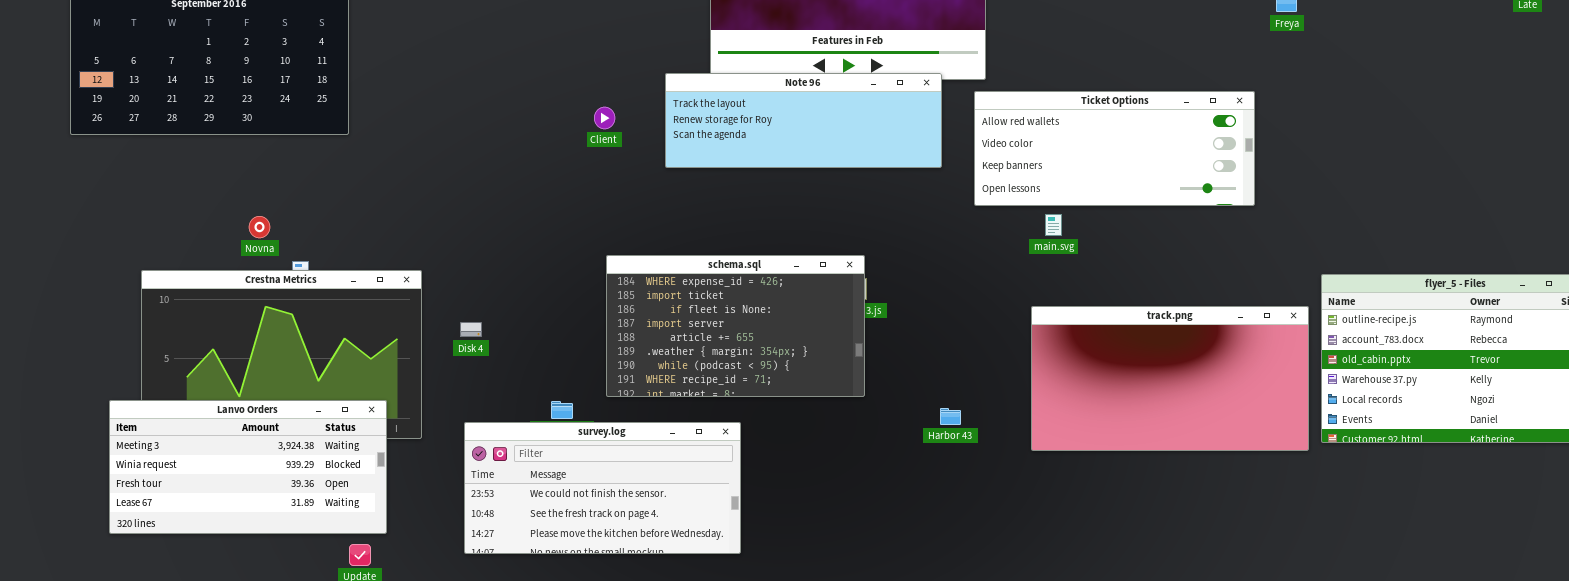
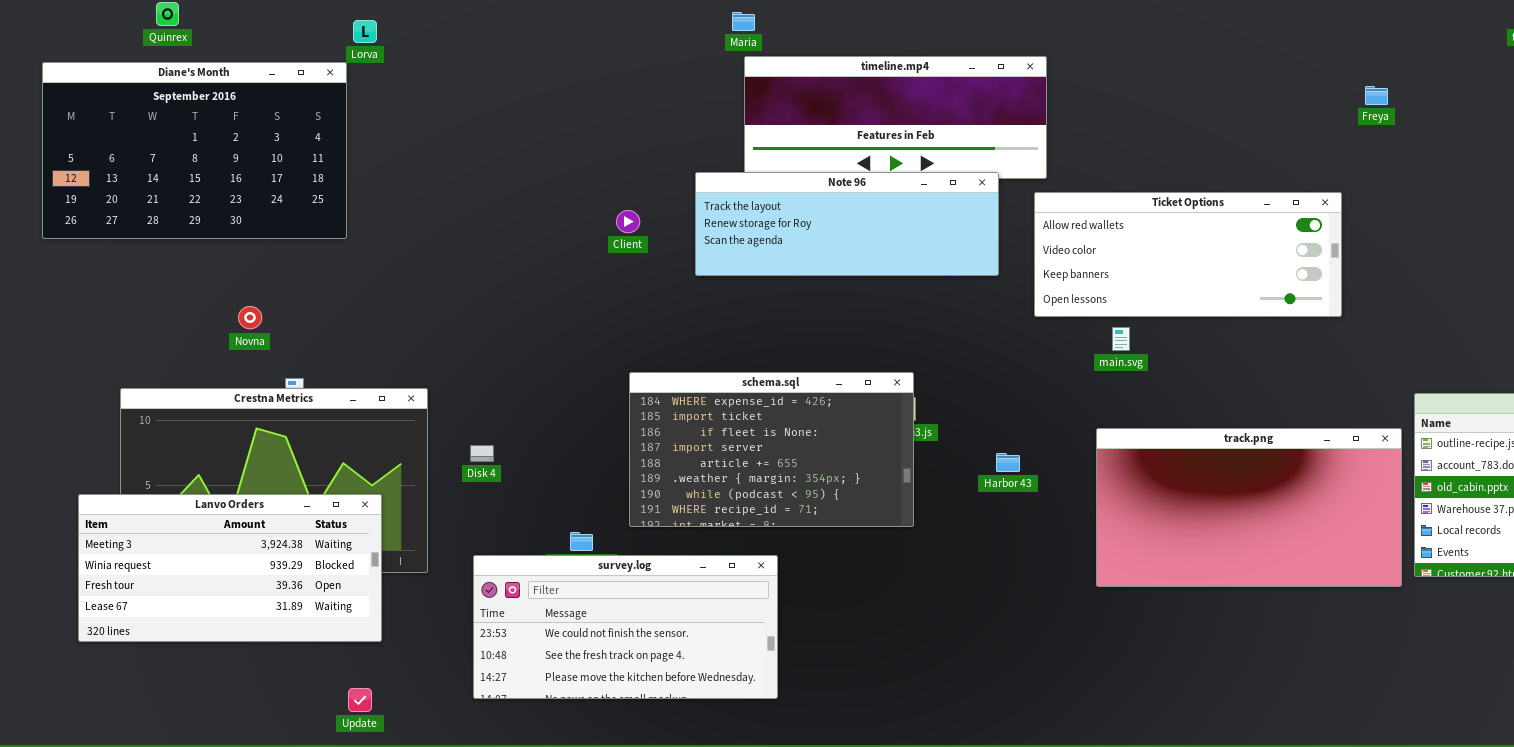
Novna: [249,216,270,238] -> [238,306,262,329], moved
Lanvo Orders: [109,400,387,534] -> [78,494,382,642], moved
Harbor 43: [940,408,961,425] -> [996,453,1020,472], moved

